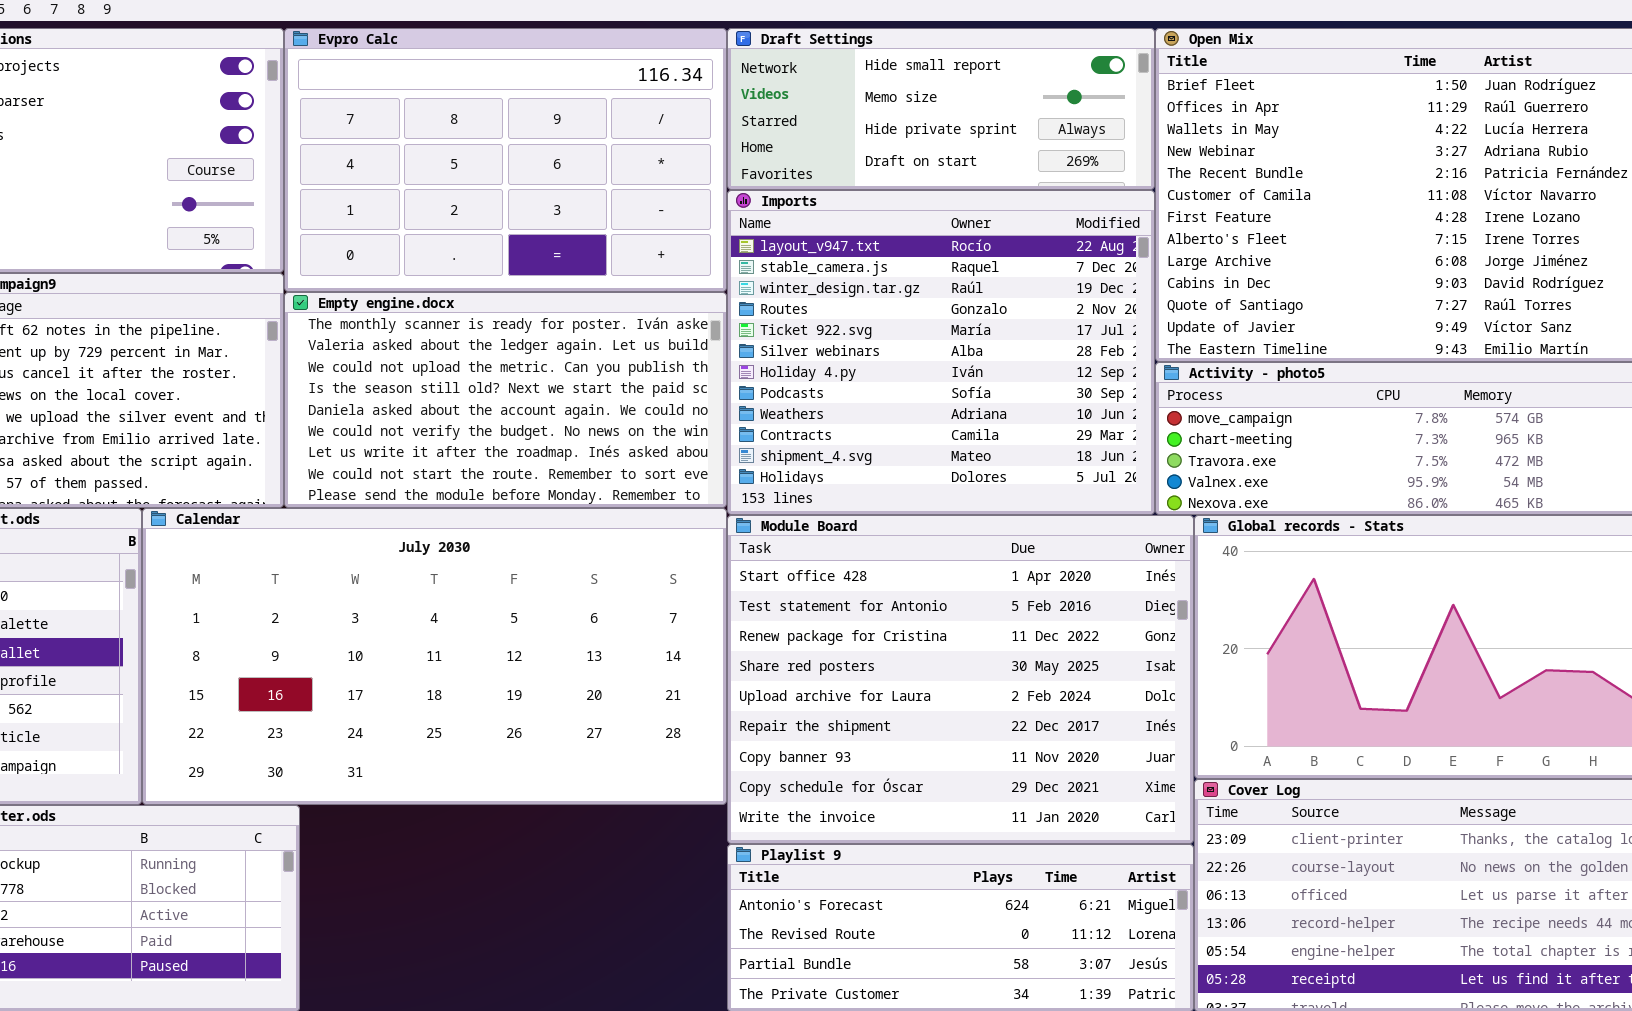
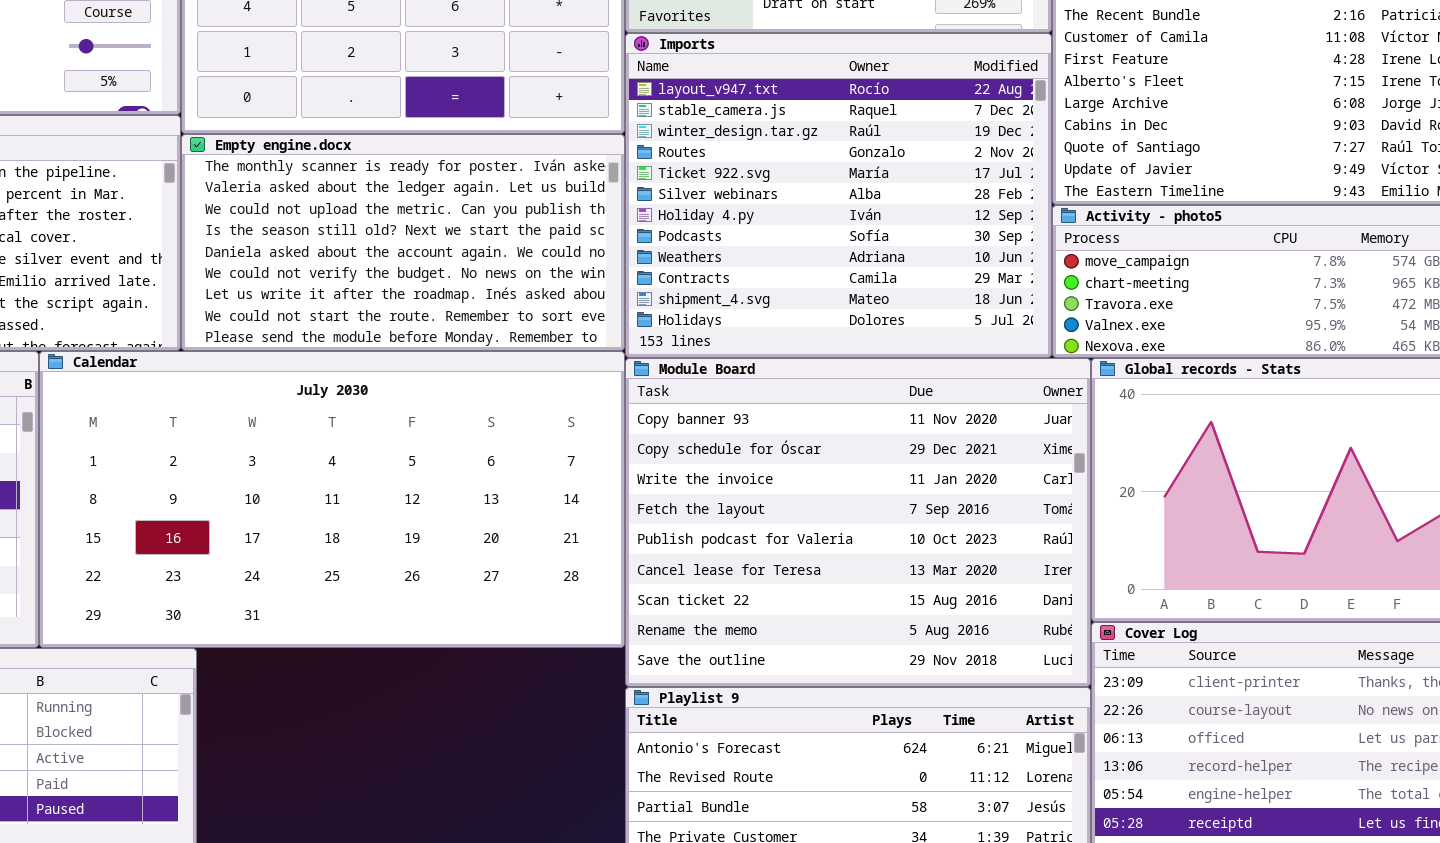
Module Board: [727,515,1194,844] -> [625,358,1091,687], scrolled down 6 rows

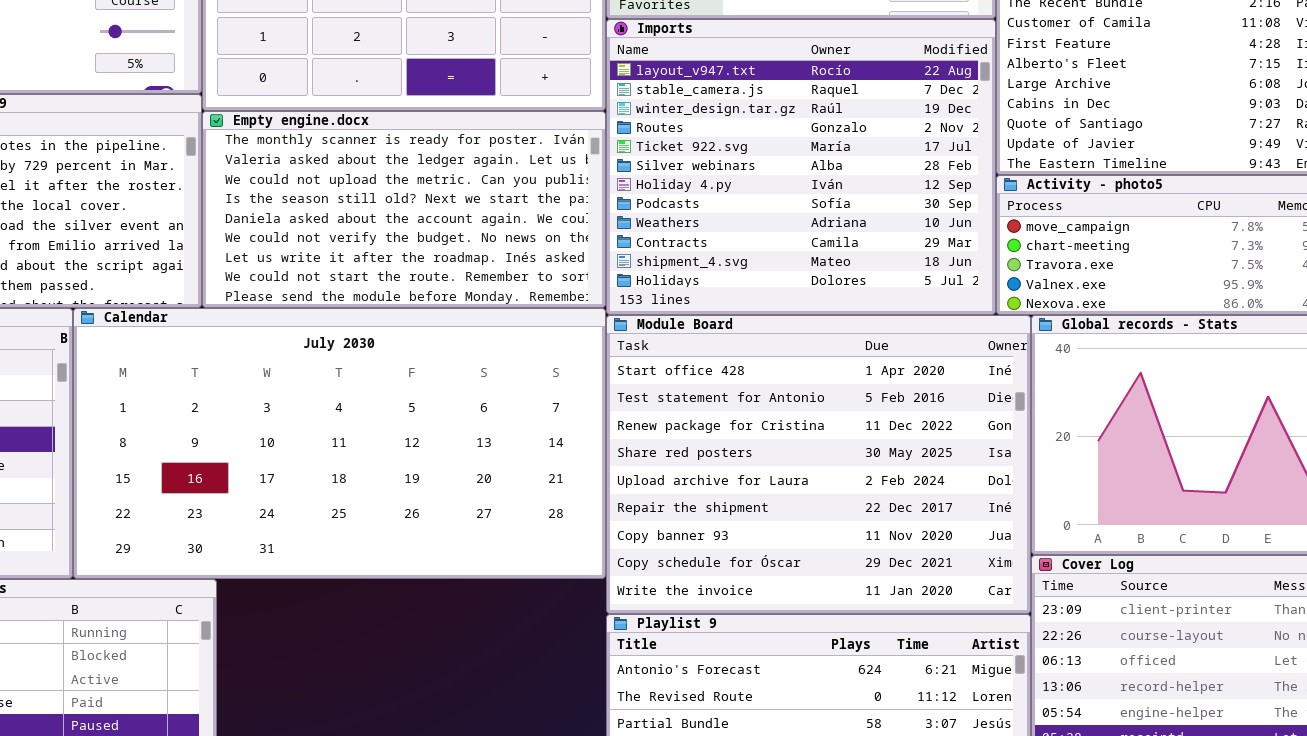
Module Board: [625,358,1091,687] -> [606,315,1031,614], scrolled up 6 rows

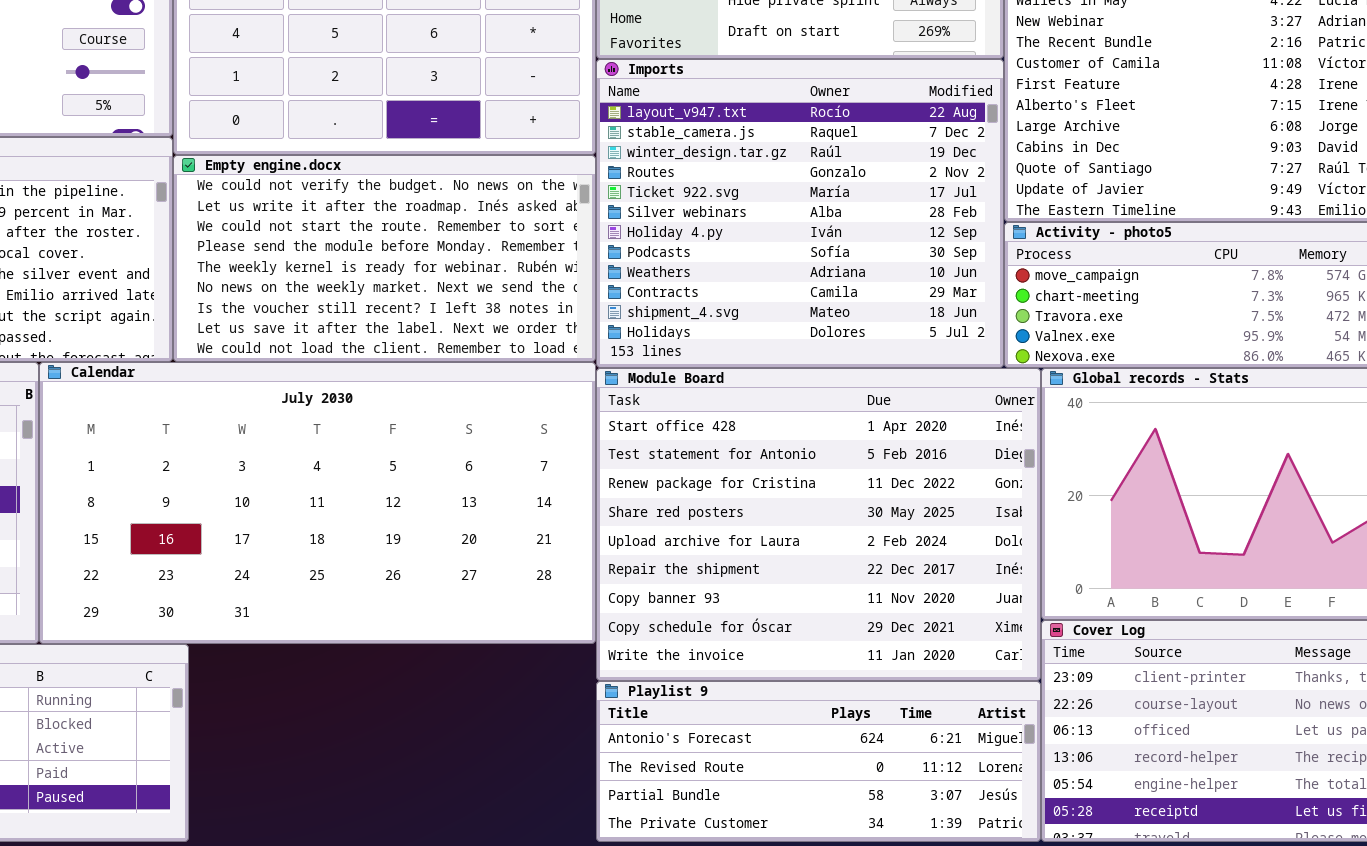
Empty engine.docx: [202,111,606,308] -> [173,155,596,362], scrolled down 5 rows

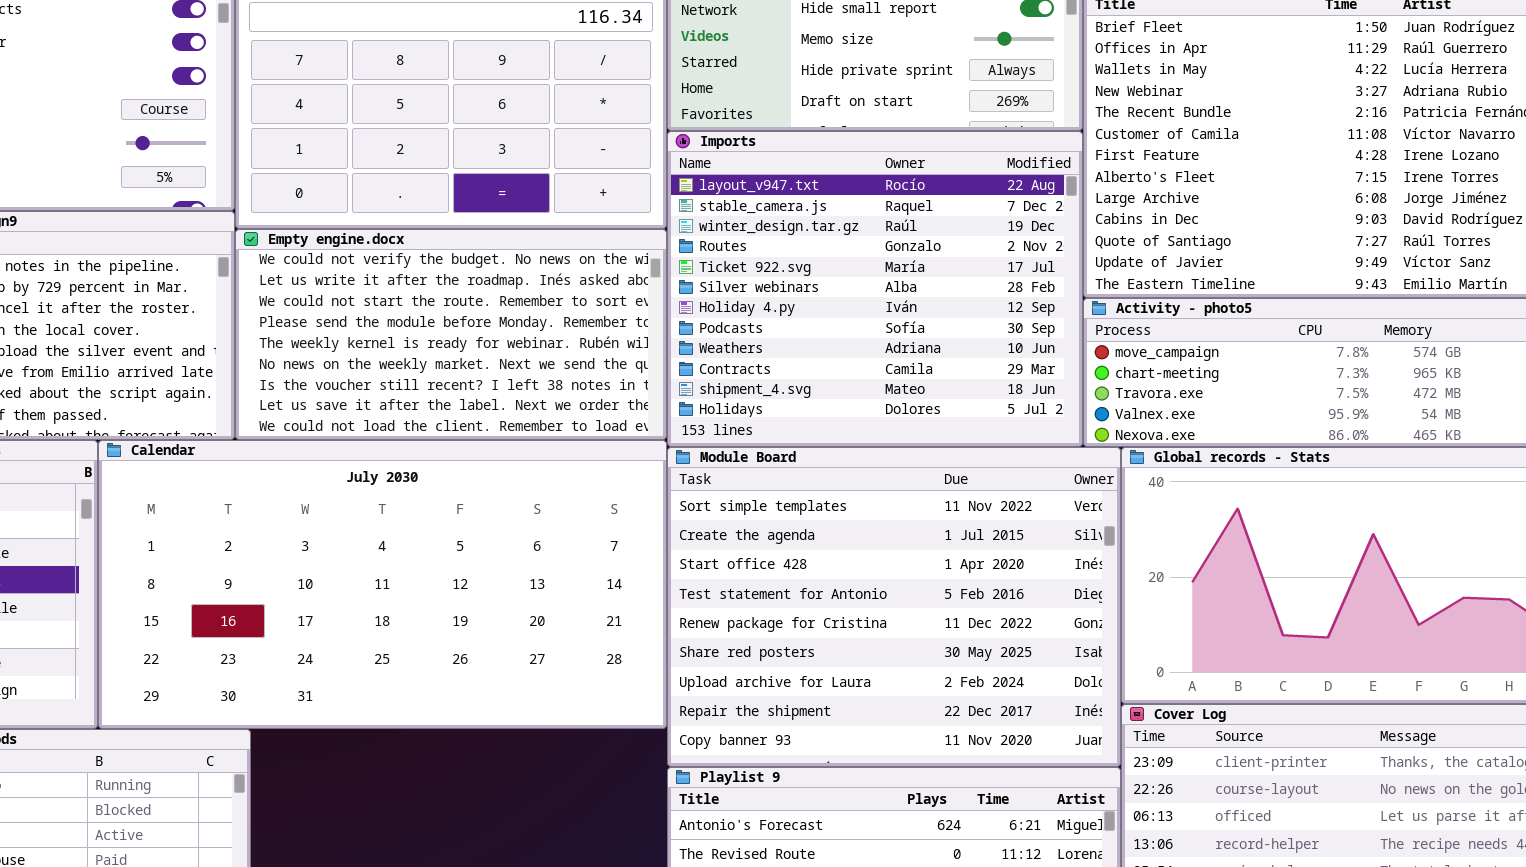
Module Board: [596,368,1041,681] -> [667,447,1121,767], scrolled up 2 rows

